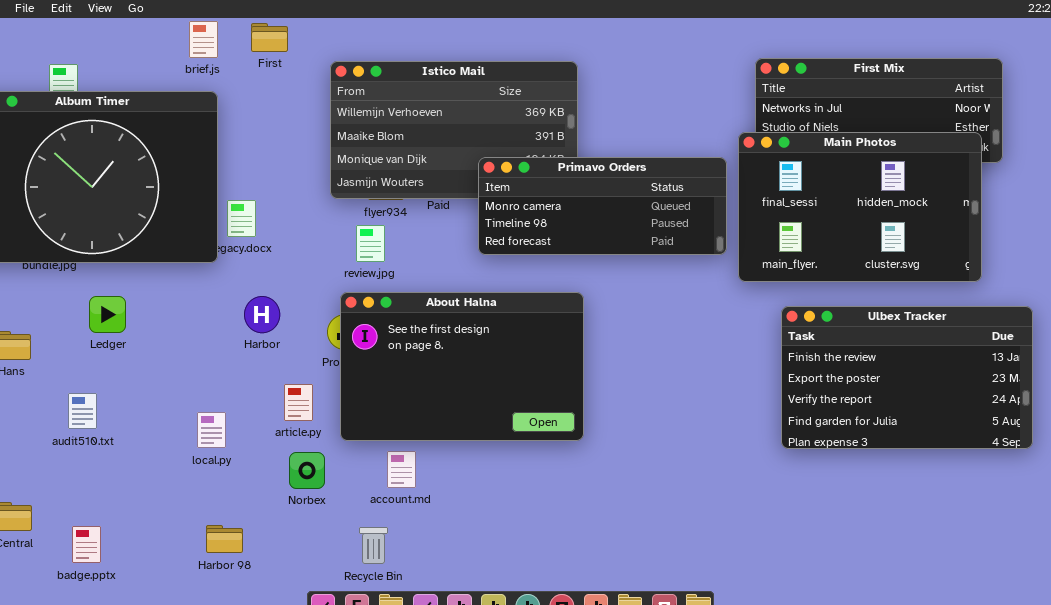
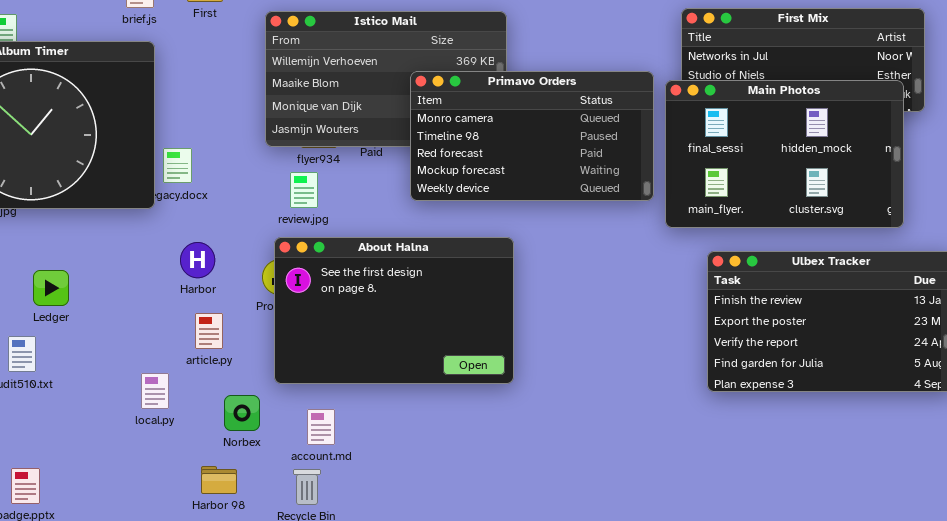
Primavo Orders: [478,157,727,255] -> [410,71,654,201], resized
Ledger: [89,296,126,333] -> [33,270,69,306], moved
article.py: [284,384,313,421] -> [195,313,223,349], moved
local.py: [197,412,226,448] -> [141,373,169,409], moved
account.md: [387,451,416,488] -> [307,409,335,445], moved
Harbor 98: [206,525,243,553] -> [201,466,237,494], moved

